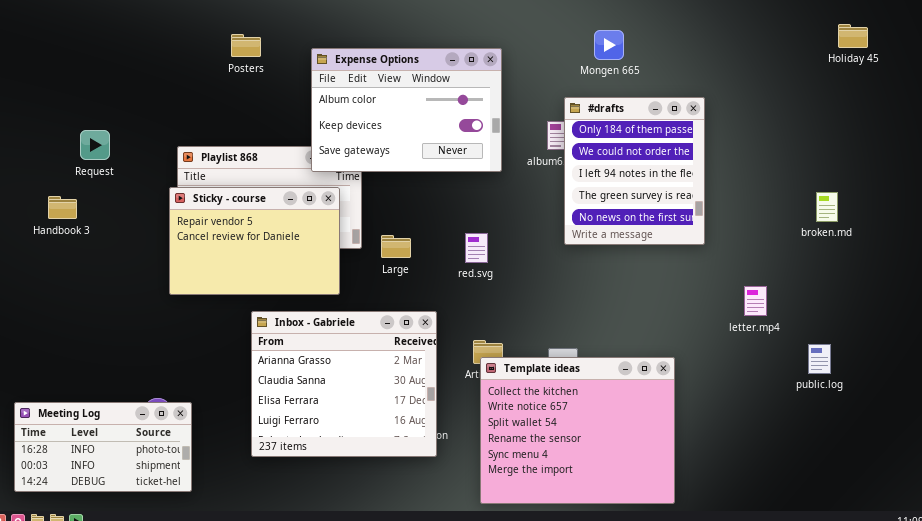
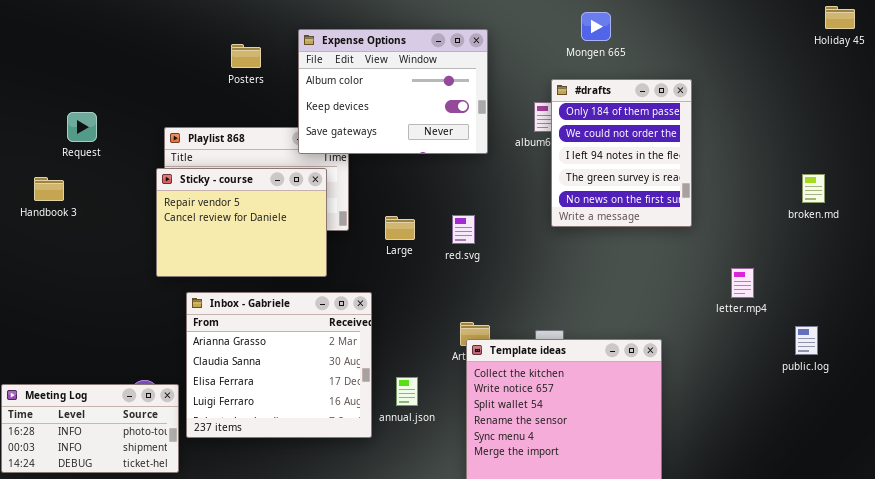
Posters: [231,34,261,57] -> [231,44,261,68], moved
Large: [381,235,411,258] -> [385,216,415,240], moved
Inbox - Gabriele: [251,311,437,457] -> [186,292,372,438], moved

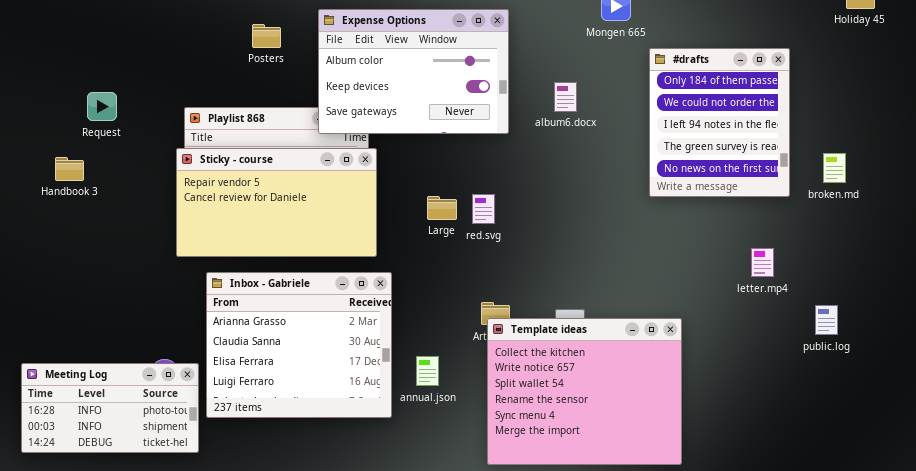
#drafts: [551,79,692,227] -> [649,48,790,197], moved
Sticky - course: [156,168,327,277] -> [176,148,377,257], resized
Large: [385,216,415,240] -> [427,196,457,220], moved

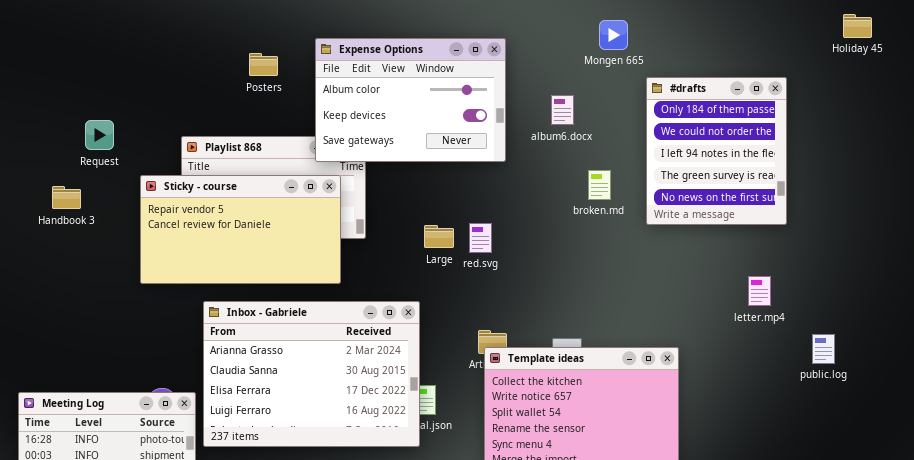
album6.docx: [554,82,577,112] -> [551,95,574,125], moved
Sticky - course: [176,148,377,257] -> [140,175,341,284], moved
broken.md: [823,153,846,183] -> [588,170,611,200], moved
Inbox - Gabriele: [206,272,392,418] -> [203,301,420,447], resized

